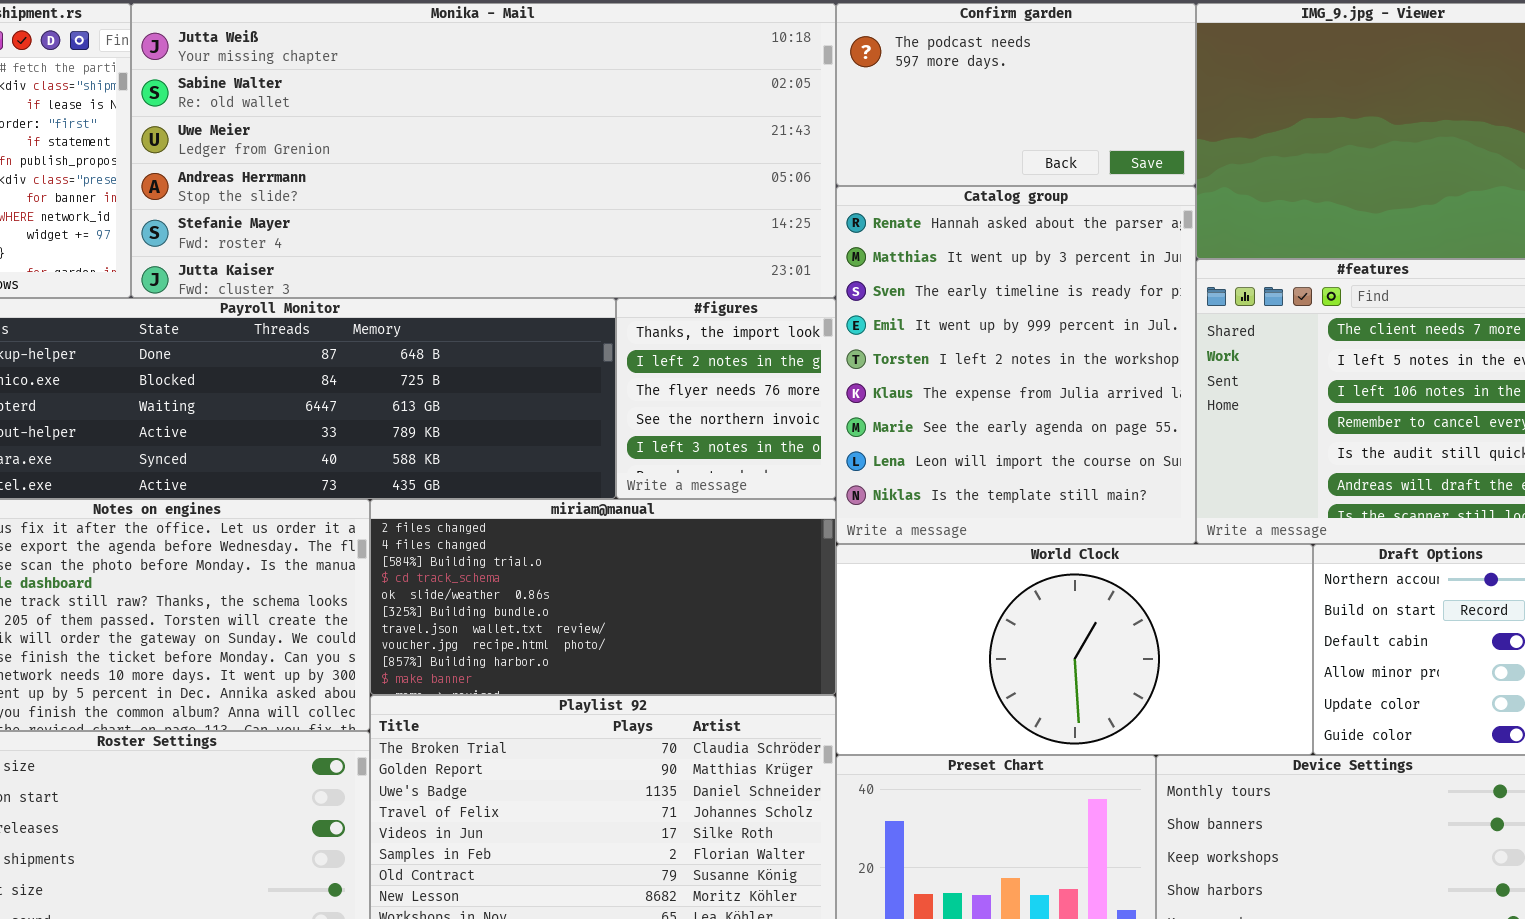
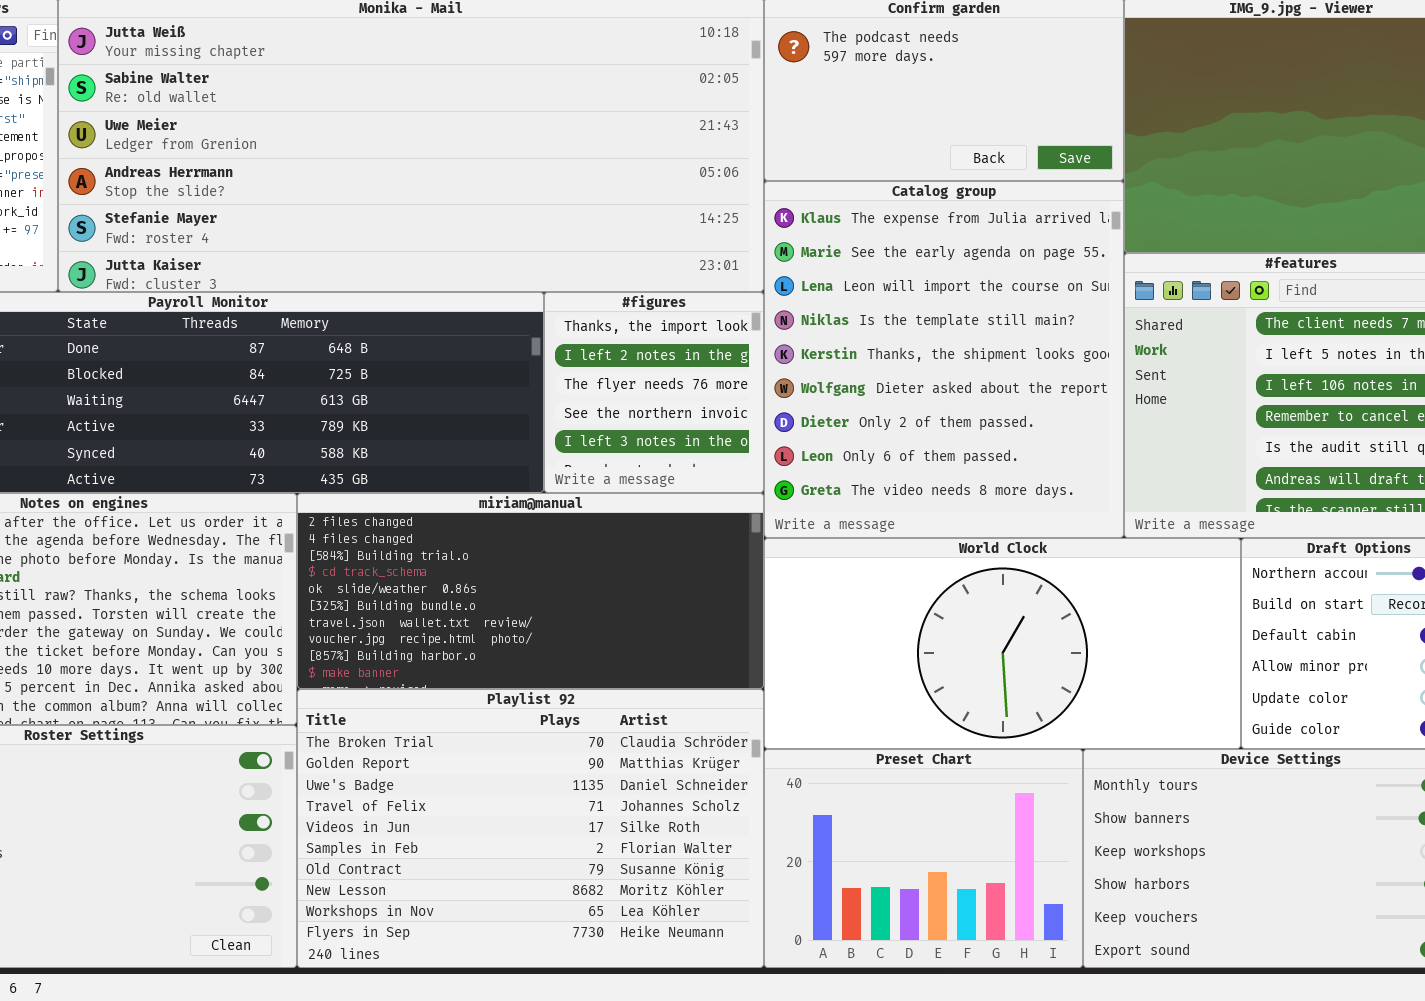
Catalog group: [836,186,1196,544] -> [764,181,1124,538], scrolled down 5 rows

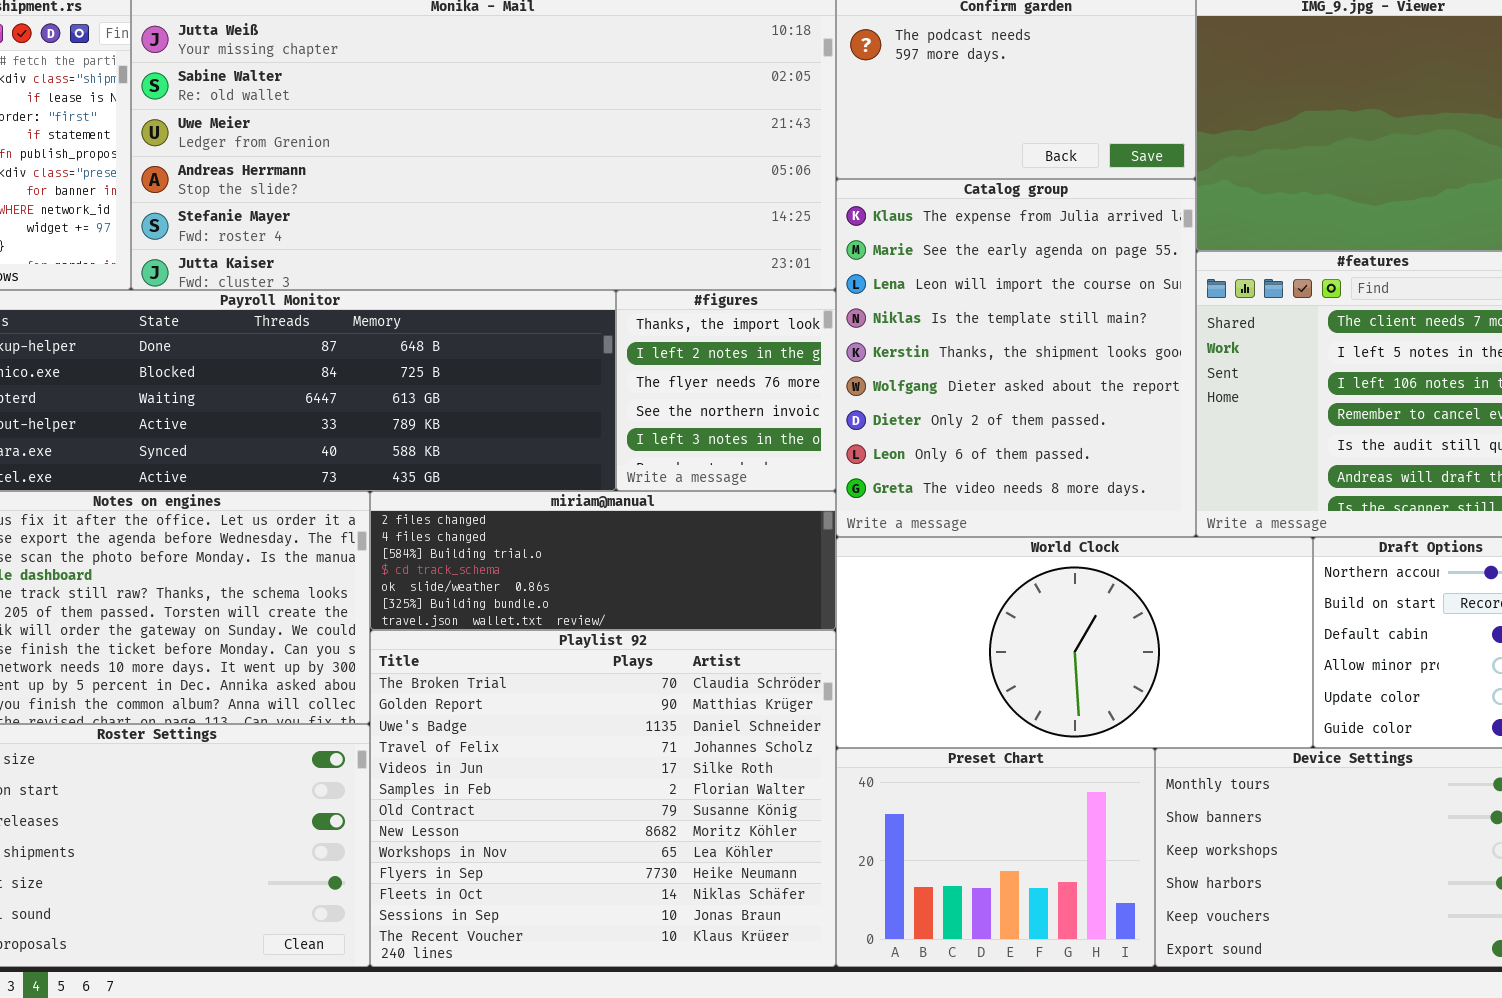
miriam@manual: [297,493,764,689] -> [370,491,836,630], resized
Playlist 92: [297,689,764,968] -> [370,630,836,967], resized

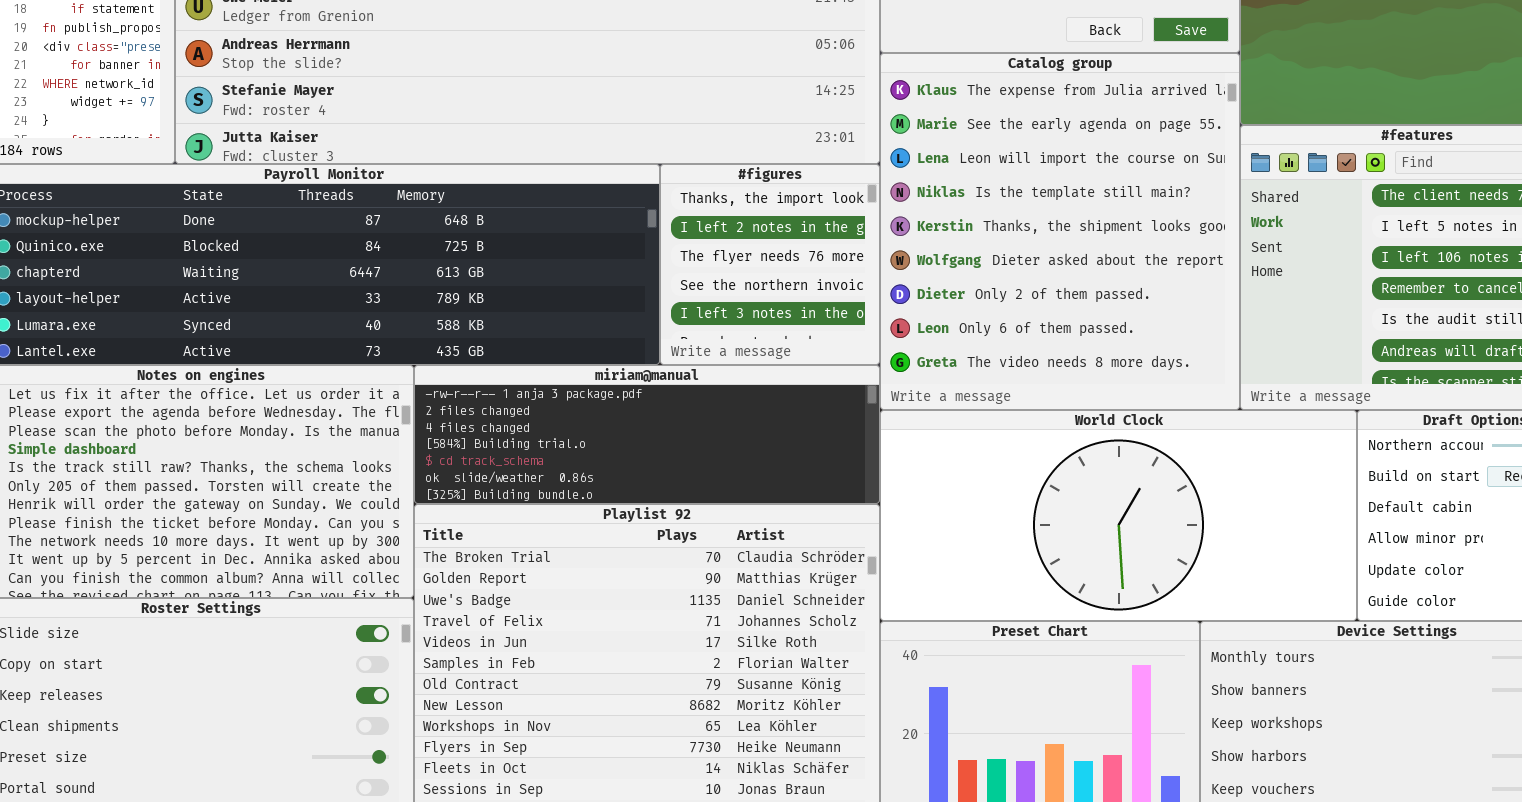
miriam@manual: [370,491,836,630] -> [414,365,880,504], scrolled up 1 row

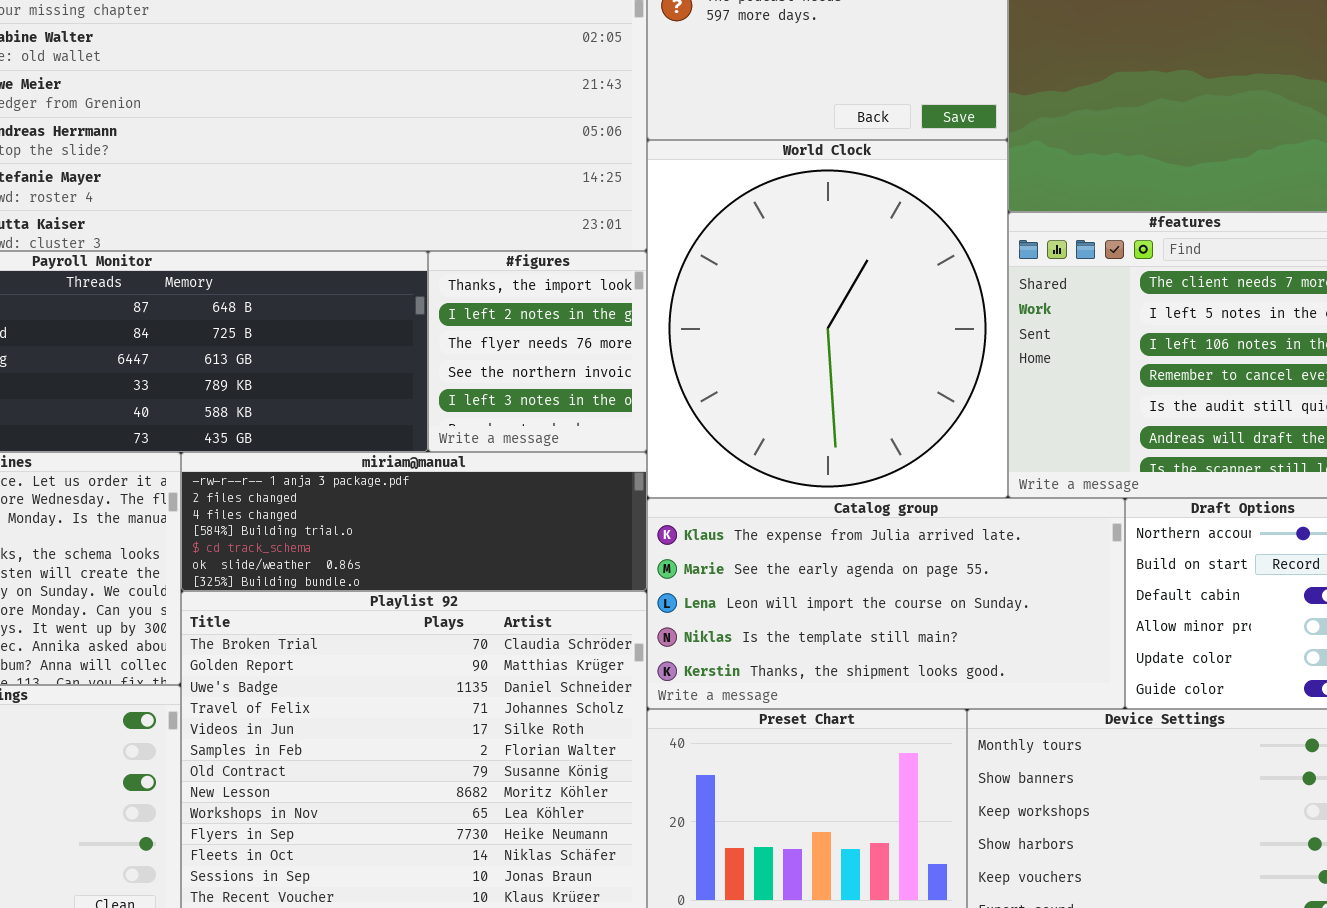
Catalog group: [880,53,1240,410] -> [647,498,1125,709], moved, resized
World Clock: [880,410,1357,621] -> [647,140,1008,498], moved, resized

